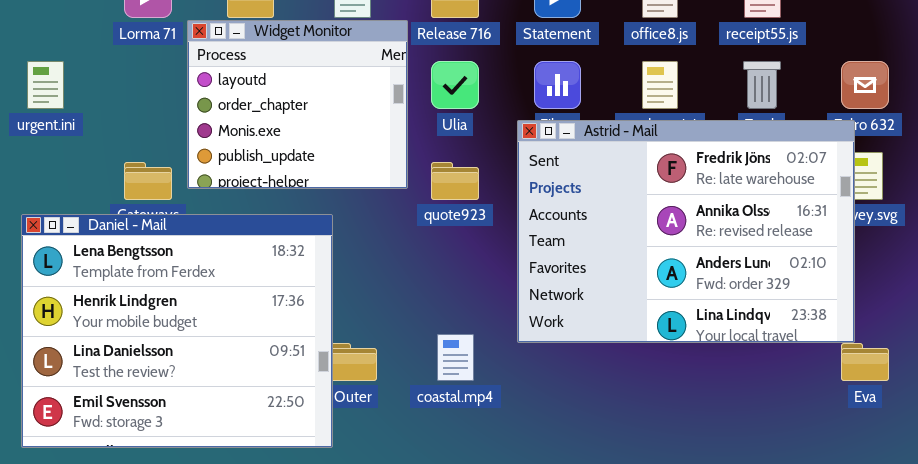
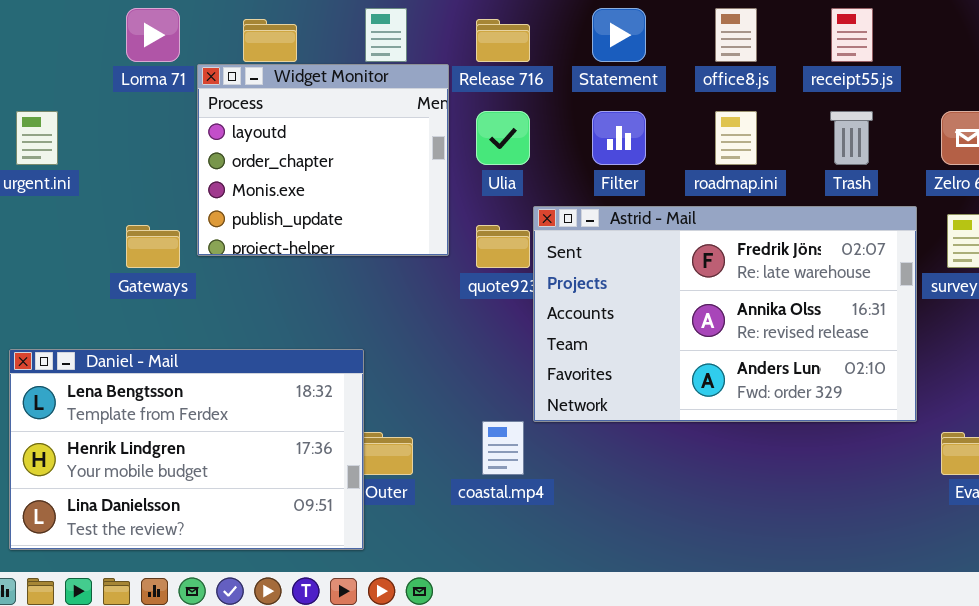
Astrid - Mail: [517,120,855,343] -> [533,206,917,422], moved, resized
Daniel - Mail: [21,214,333,448] -> [9,349,364,550], resized

